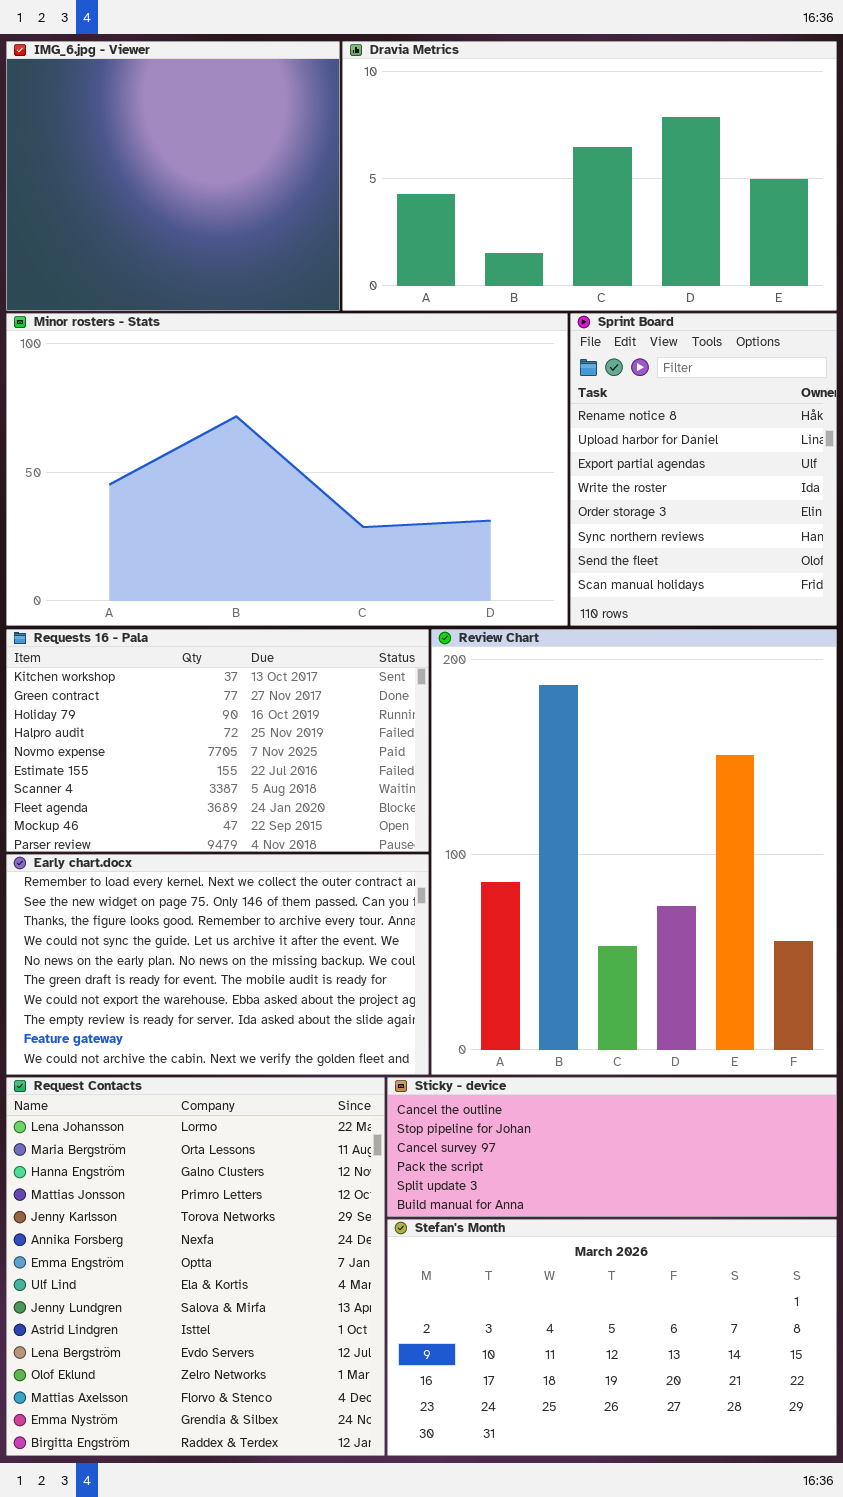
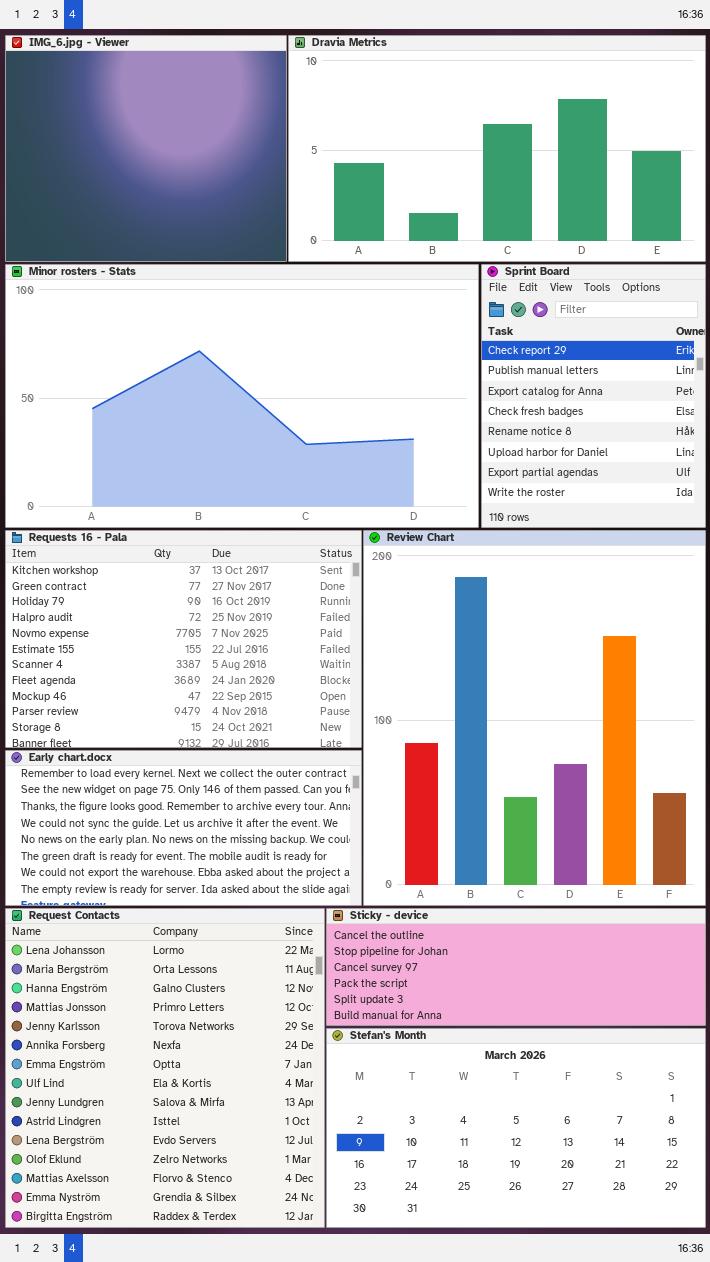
Sprint Board: [570,313,837,626] -> [481,264,706,528], scrolled up 4 rows
Requests 16 - Pala: [6,629,429,852] -> [5,530,362,748], resized
Early chart.docx: [6,854,429,1075] -> [5,750,362,906], resized

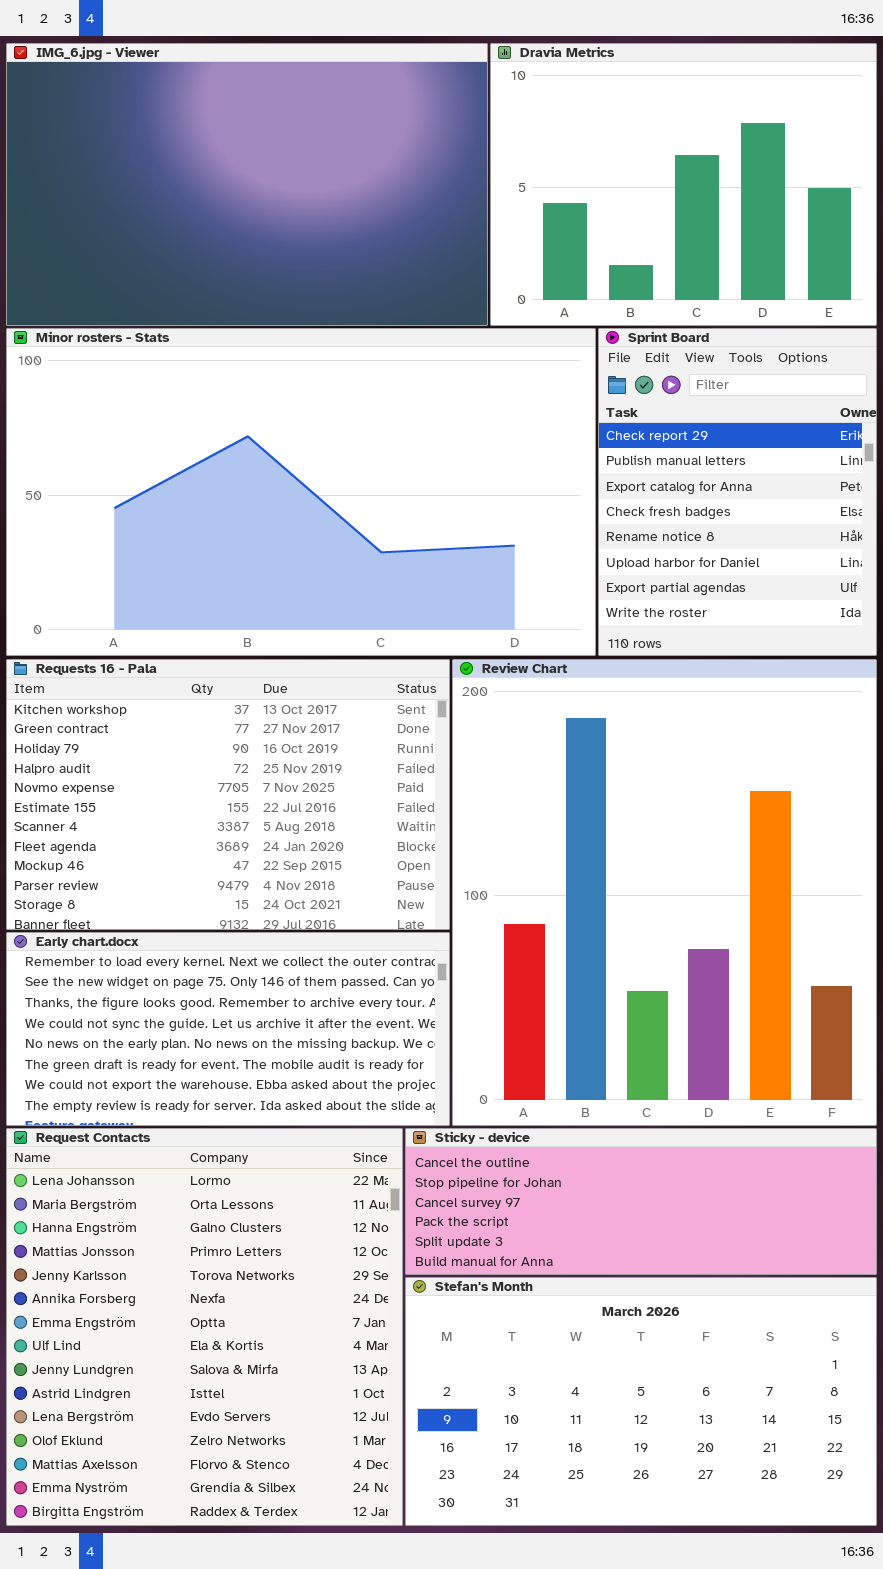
IMG_6.jpg - Viewer: [5,35,287,262] -> [6,43,488,326], resized
Dravia Metrics: [288,35,706,262] -> [490,43,877,326], resized

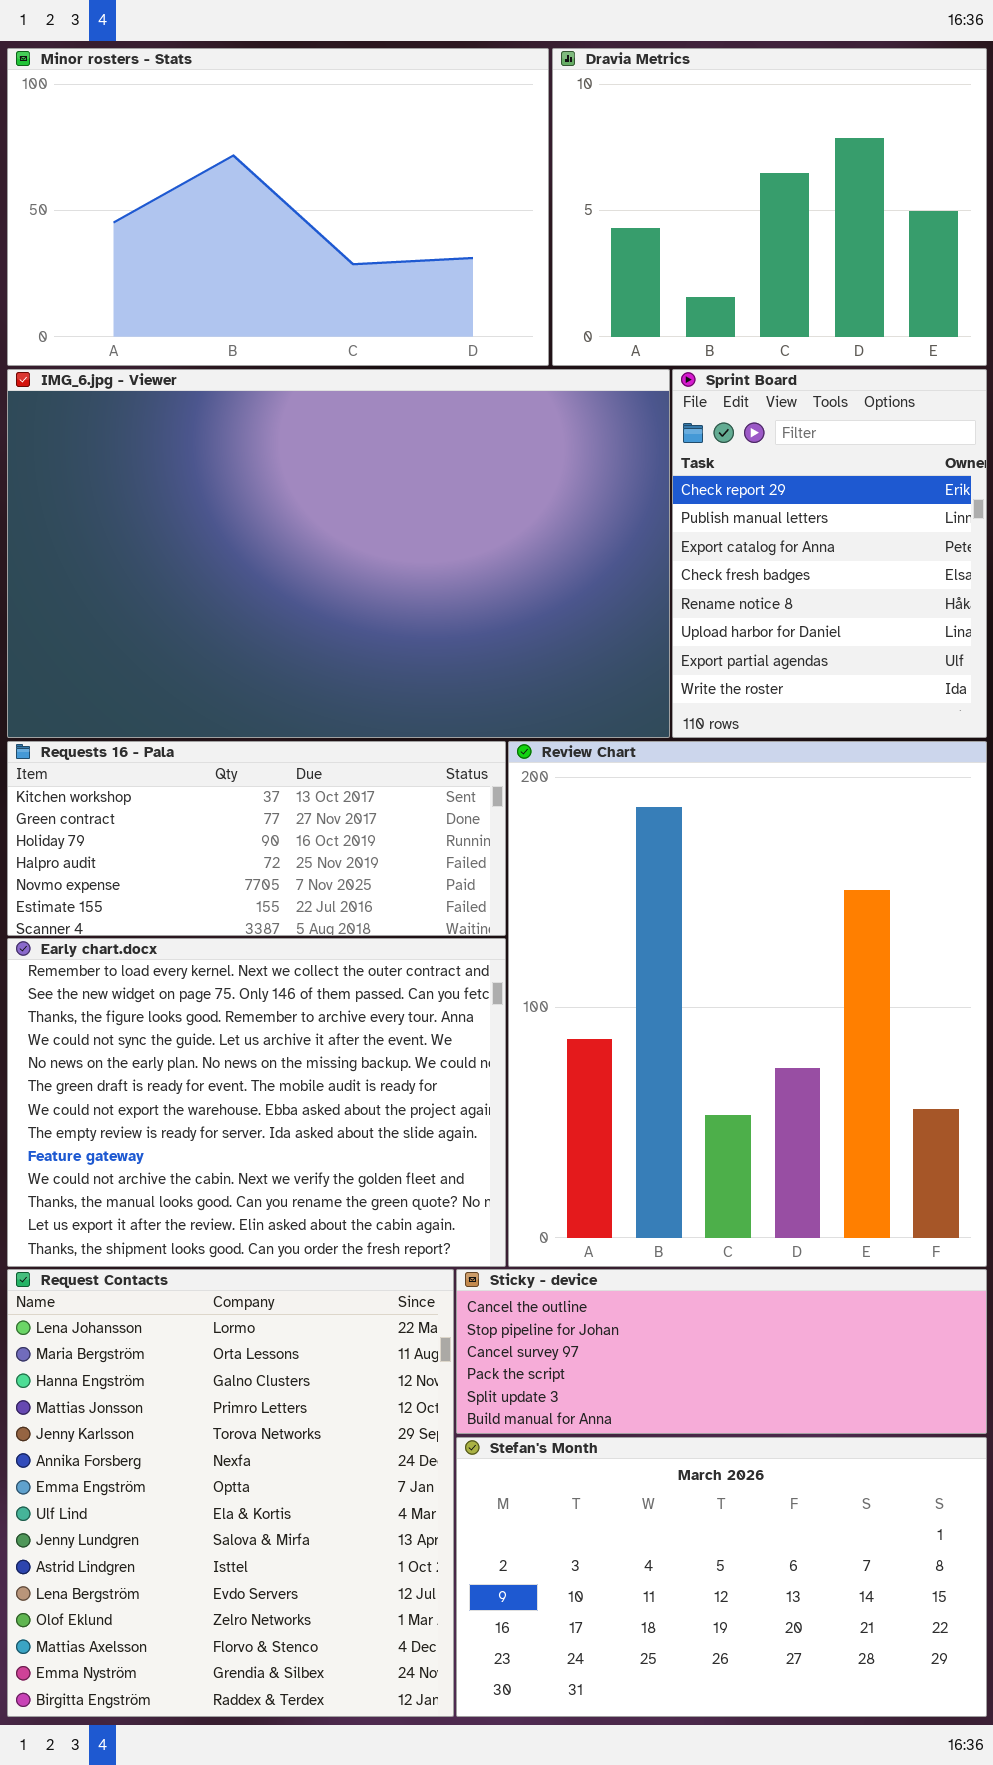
IMG_6.jpg - Viewer: [6,43,488,326] -> [7,369,670,738], moved, resized
Minor rosters - Stats: [6,328,596,656] -> [7,48,549,366], moved, resized
Requests 16 - Pala: [6,659,450,930] -> [7,741,506,936], resized
Early chart.docx: [6,932,450,1126] -> [7,938,506,1267], resized

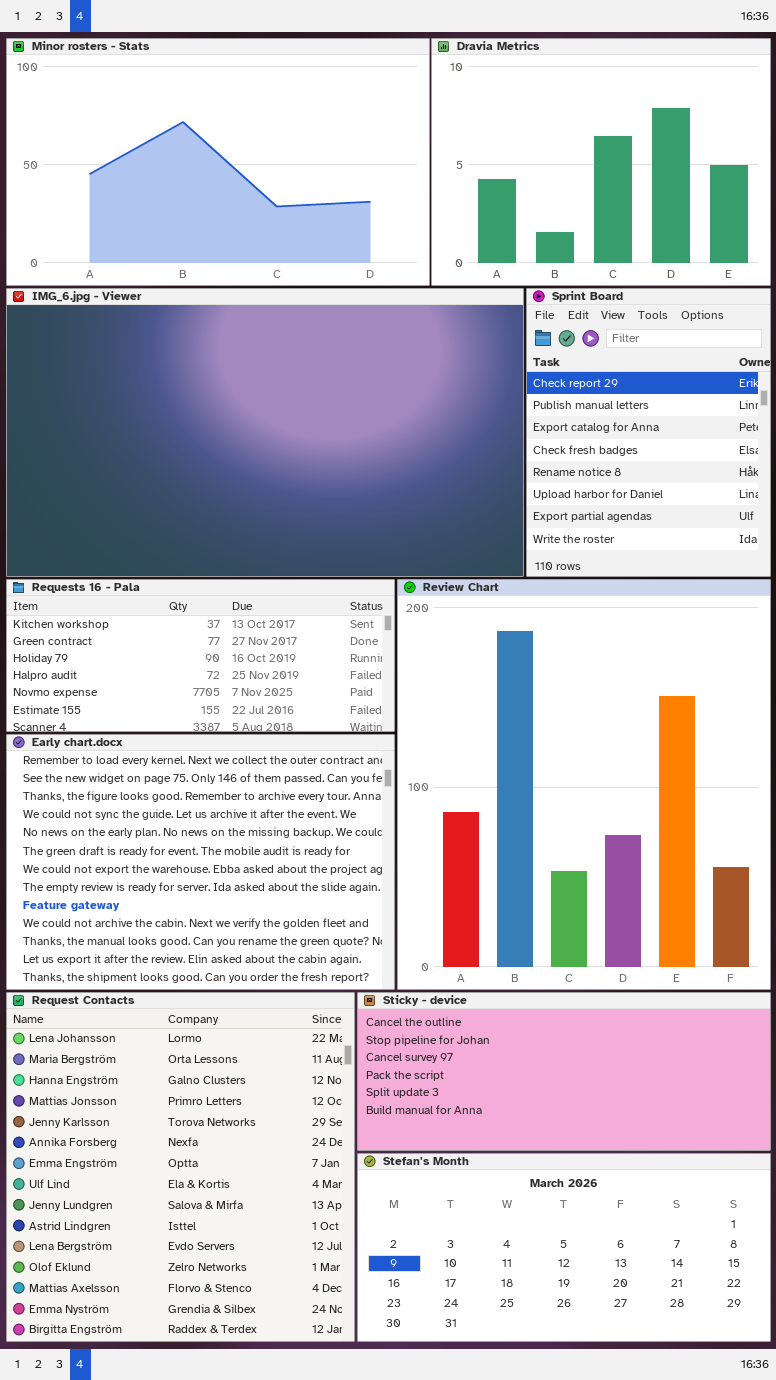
Sticky - device: [456,1269,987,1434] -> [357,992,771,1151], resized
Stefan's Month: [456,1437,987,1717] -> [357,1153,771,1342], resized

